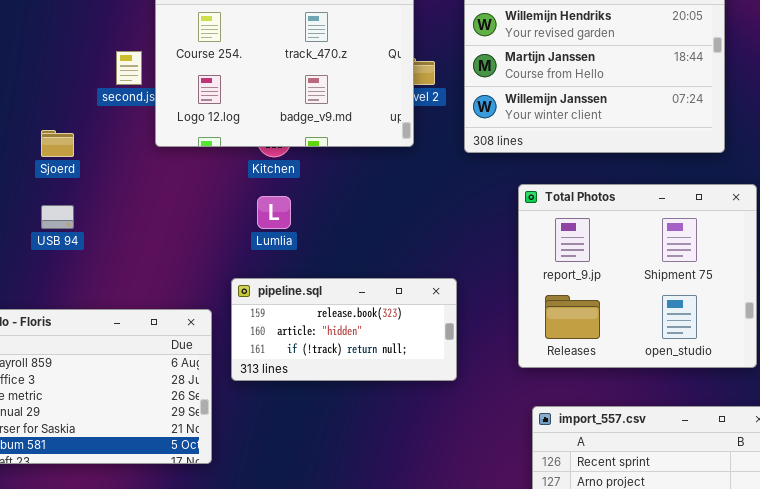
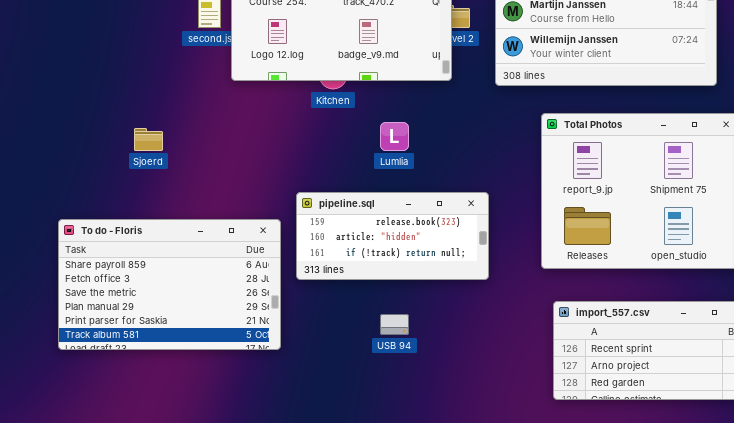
Sjoerd: [41,130,74,157] -> [134,128,163,151], moved
Lumlia: [257,196,291,229] -> [380,122,409,151], moved
USB 94: [41,205,74,229] -> [380,314,409,335], moved

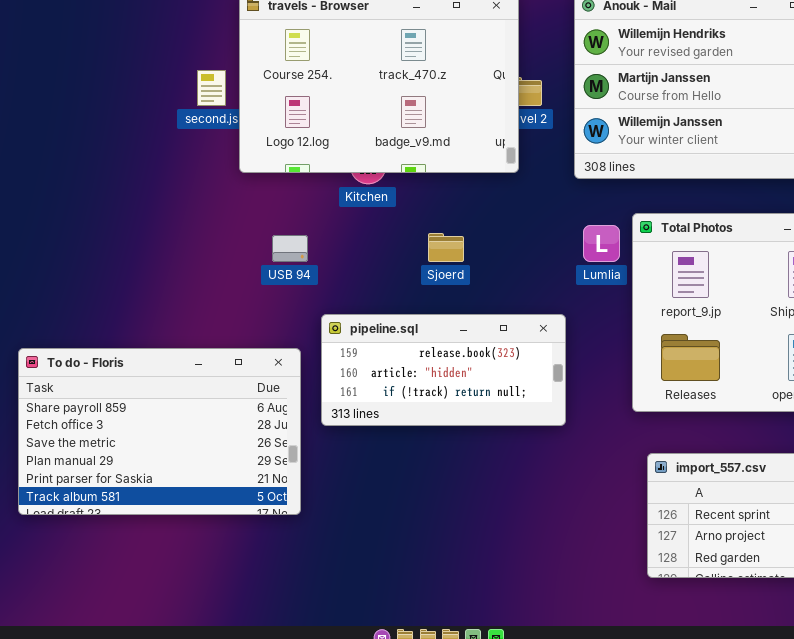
Lumlia: [380,122,409,151] -> [583,225,620,262], moved
Sjoerd: [134,128,163,151] -> [428,233,464,262], moved
USB 94: [380,314,409,335] -> [272,235,308,262], moved

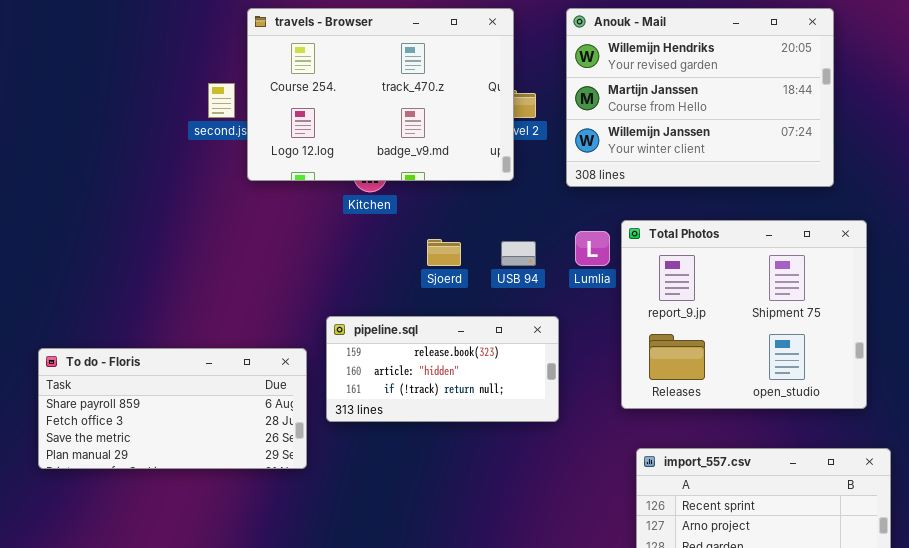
USB 94: [272,235,308,262] -> [501,241,536,266], moved
To do - Floris: [18,348,301,515] -> [38,348,307,469], resized

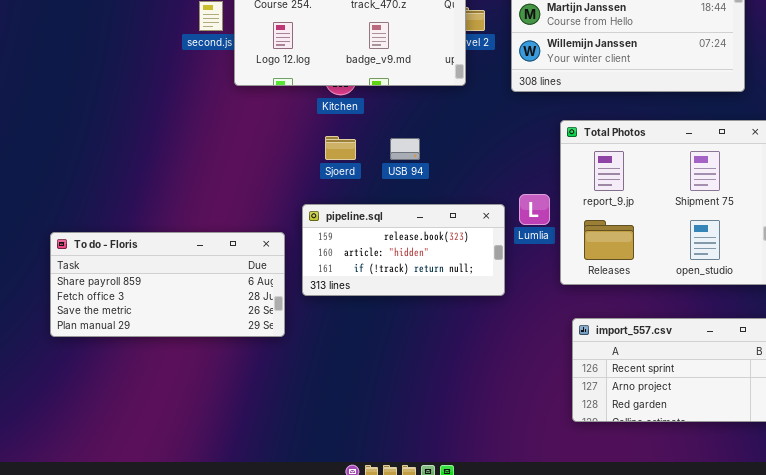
Lumlia: [575,231,610,266] -> [519,194,550,225], moved
Sjoerd: [427,239,461,266] -> [325,136,356,160], moved
USB 94: [501,241,536,266] -> [390,138,420,160], moved

